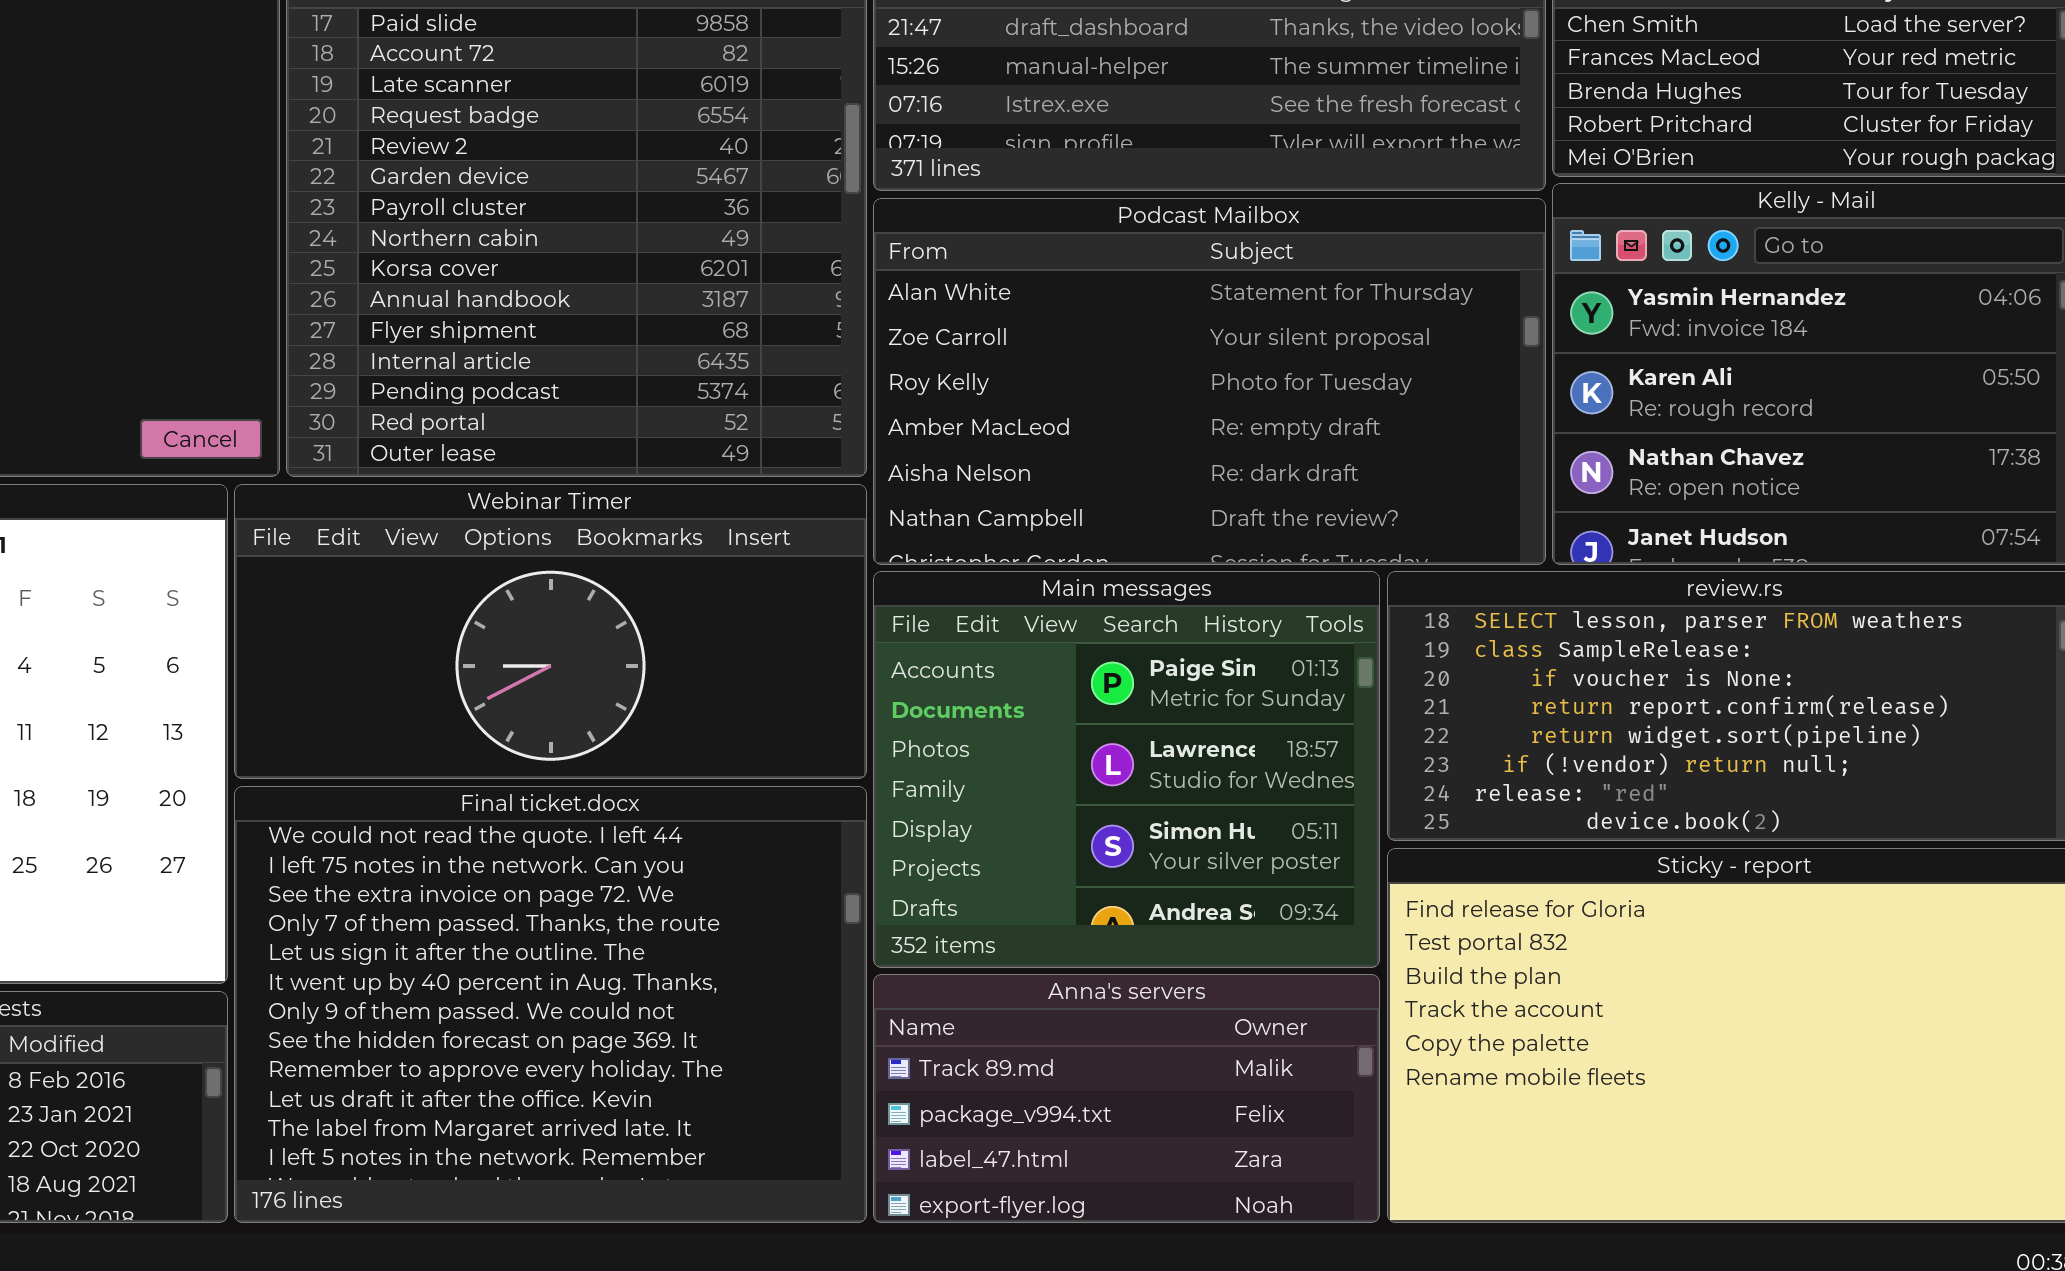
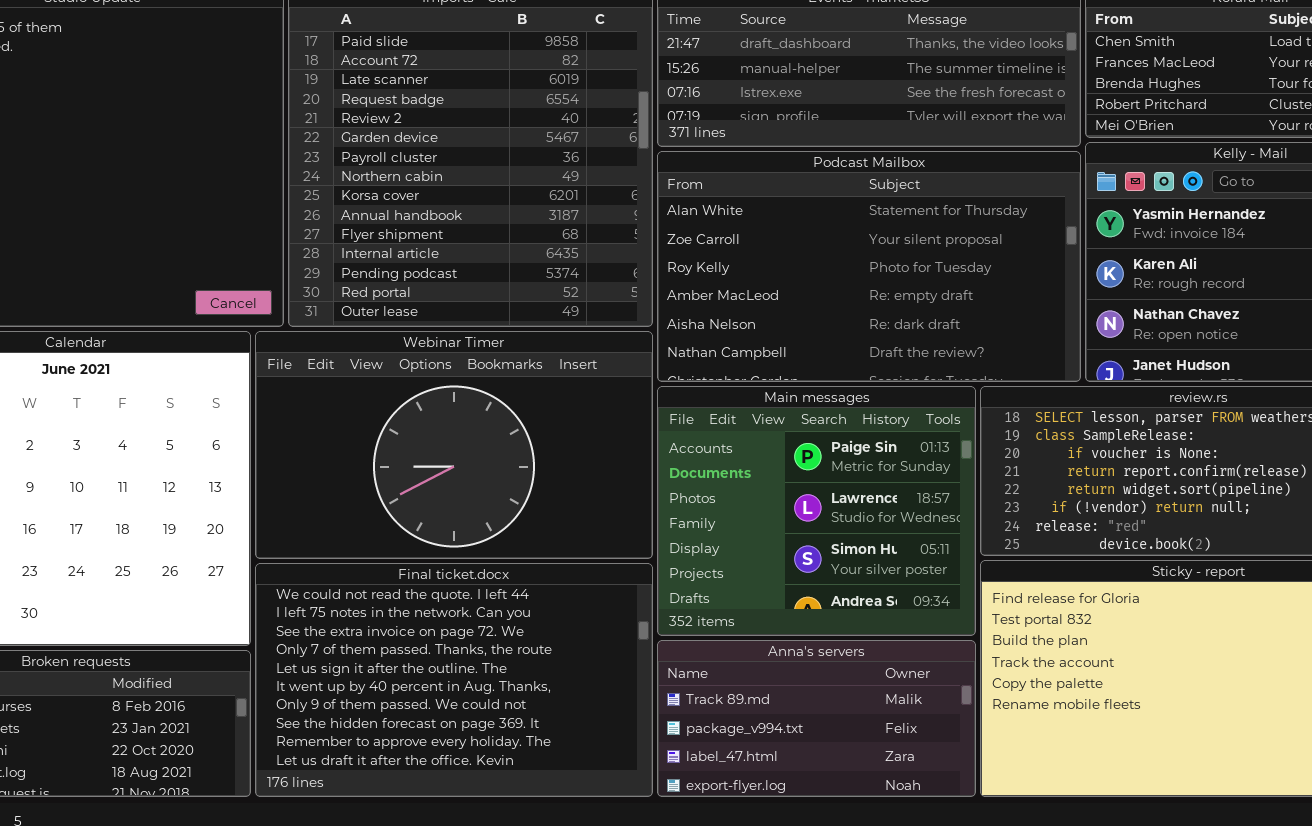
Webinar Timer: [234,484,867,779] -> [255,331,653,559], resized
Final ticket.docx: [234,786,867,1223] -> [255,563,653,797], resized

